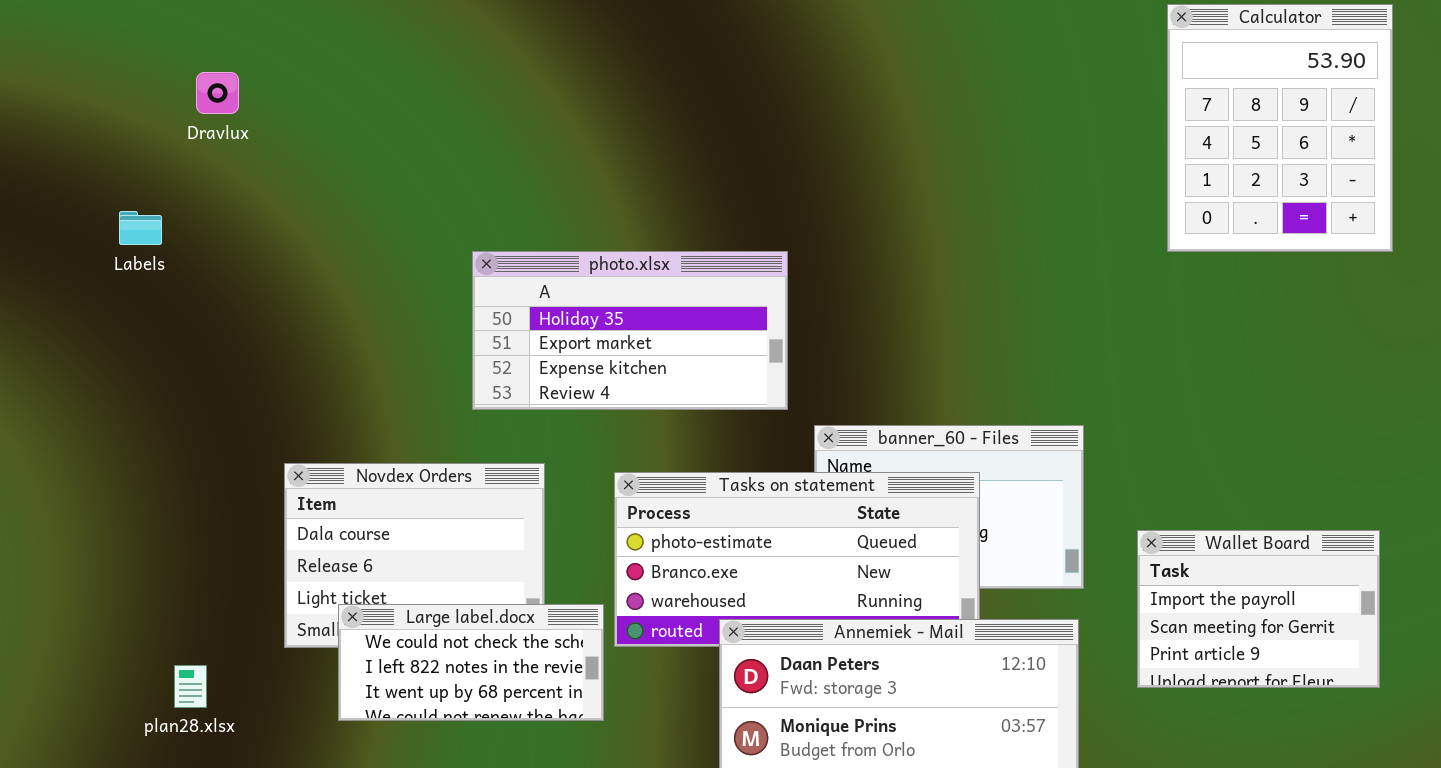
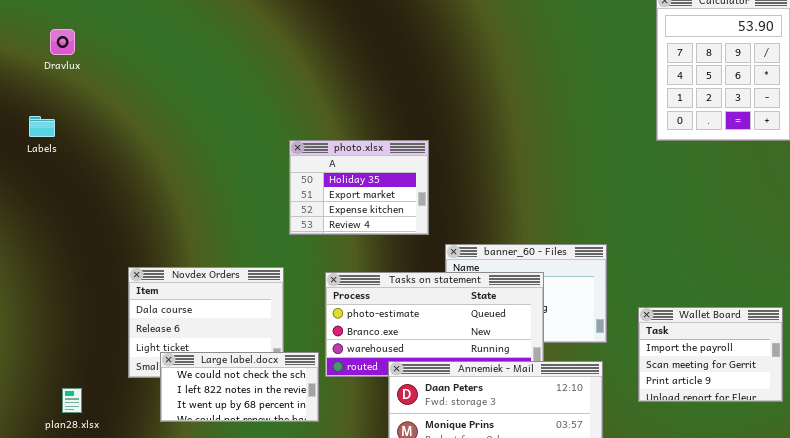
Dravlux: [196,72,239,114] -> [50,29,75,55], moved
photo.xlsx: [472,251,788,410] -> [289,140,429,235], resized

